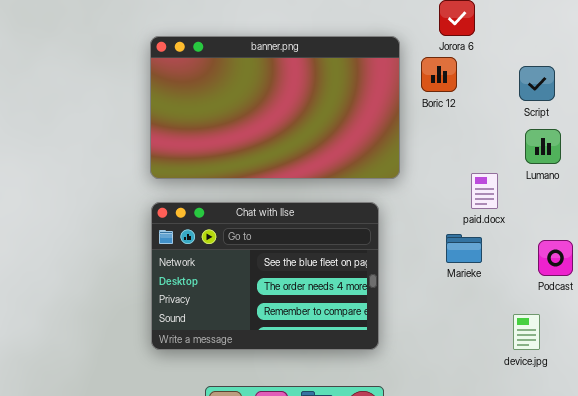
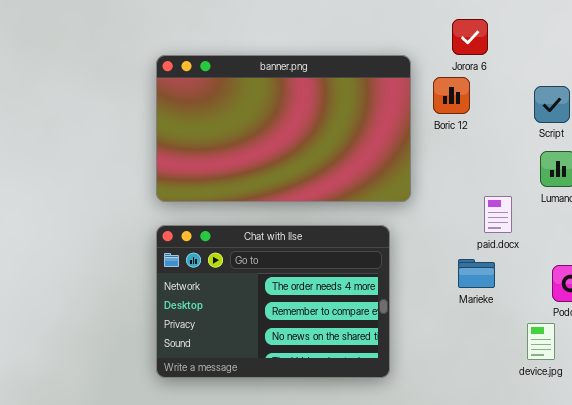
Chat with Ilse: [151,202,379,350] -> [156,225,390,378], scrolled down 1 row
device.jpg: [513,314,540,350] -> [527,323,555,360], moved

